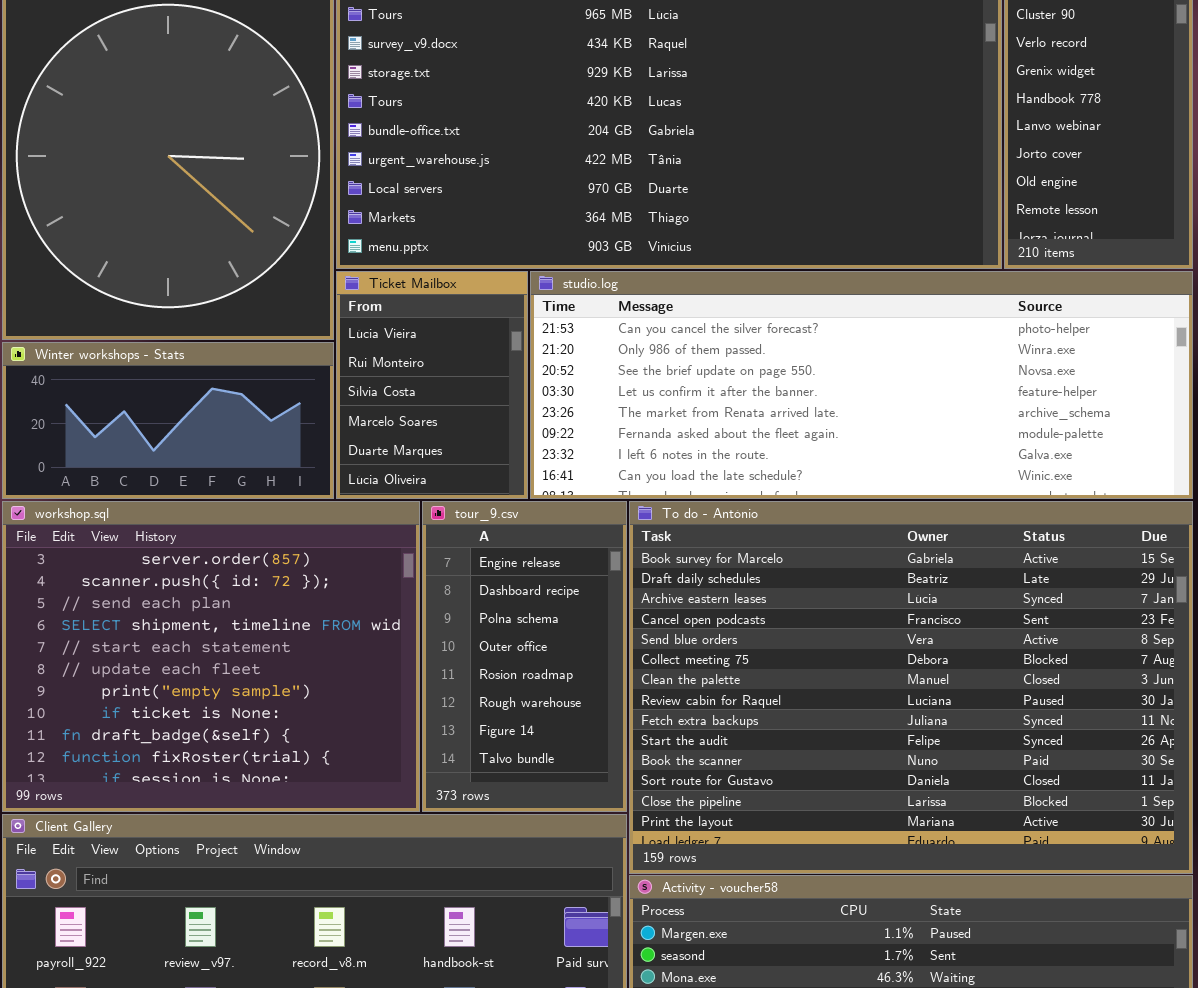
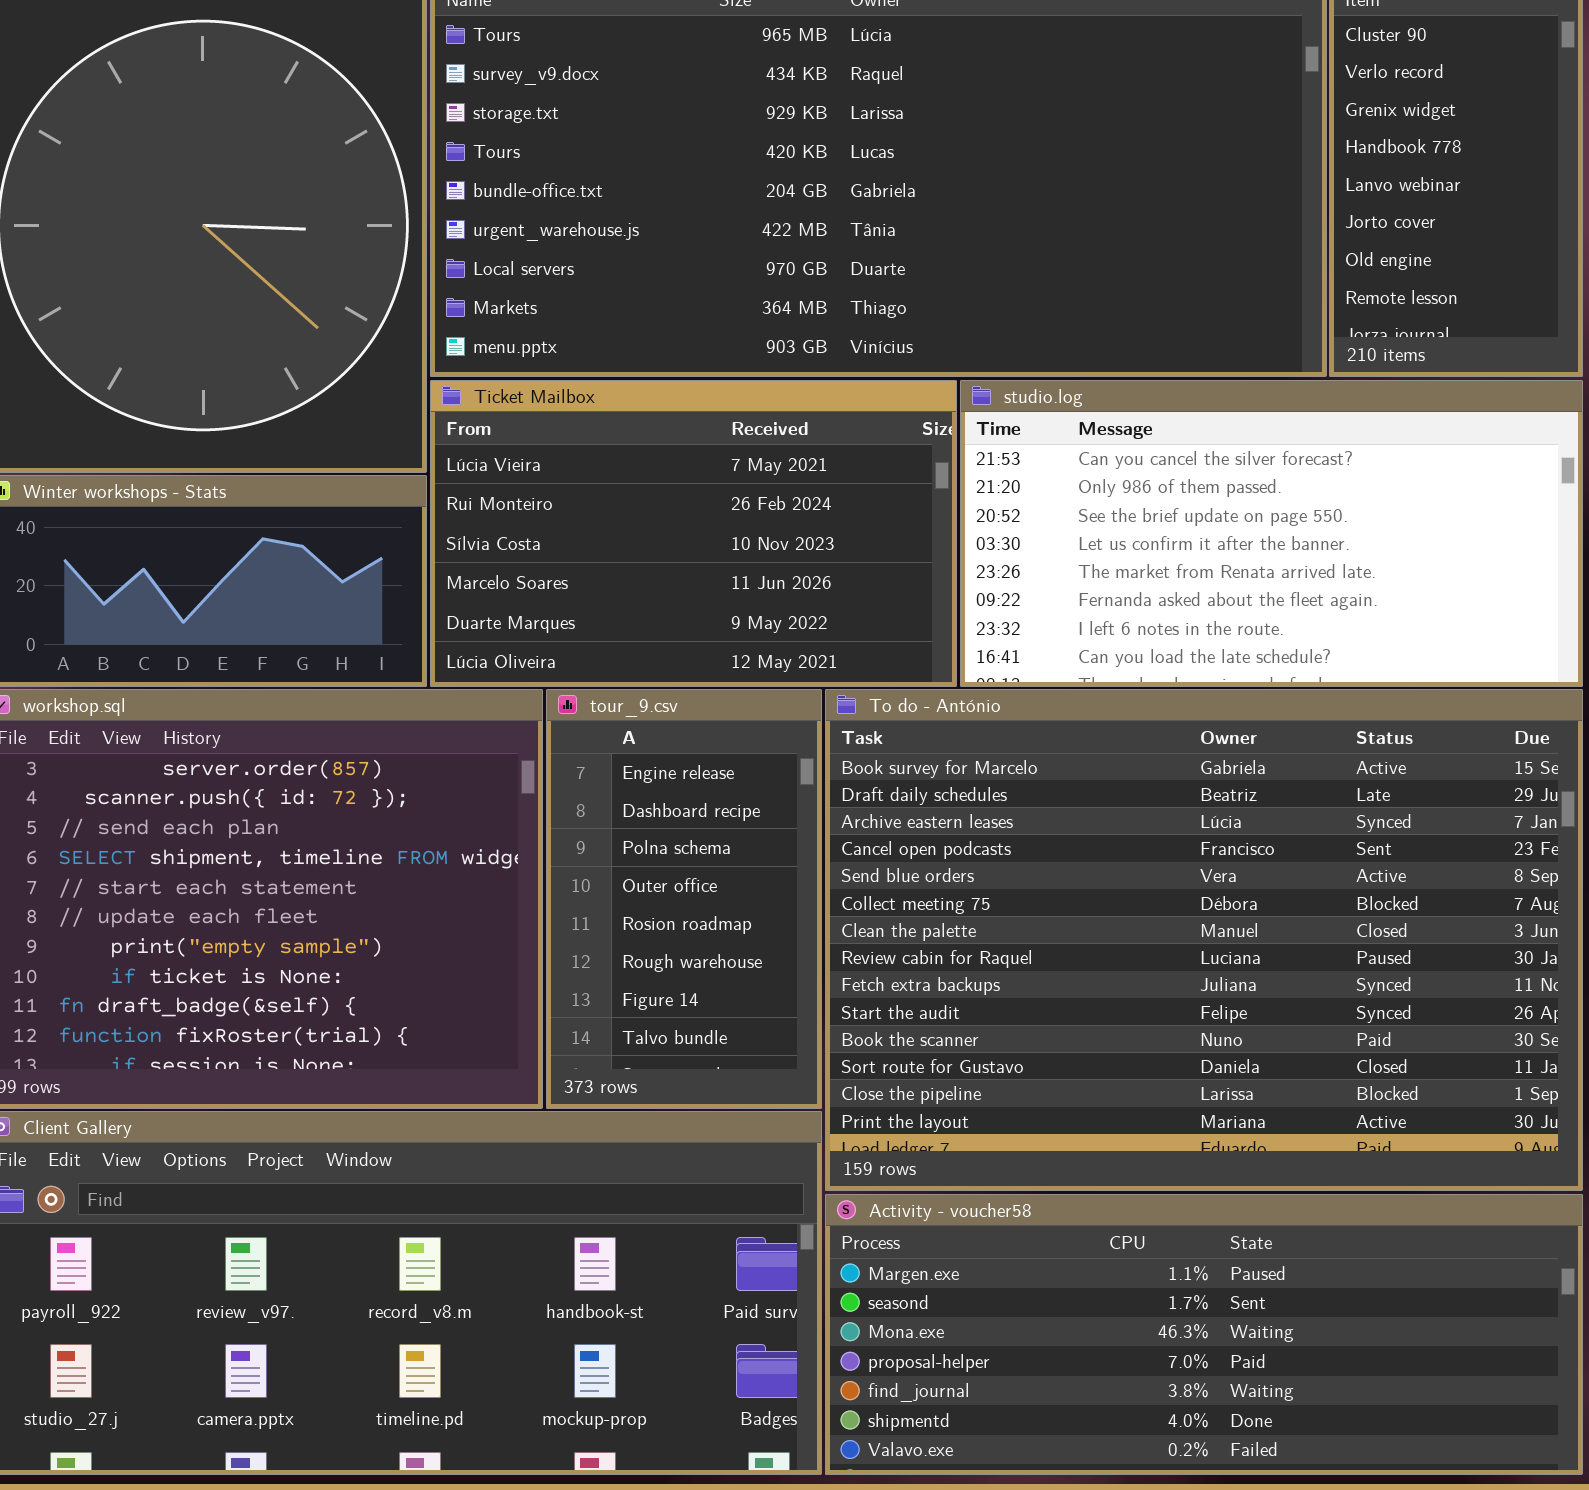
Ticket Mailbox: [336,271,528,499] -> [430,380,957,687], resized
studio.log: [530,271,1193,499] -> [960,380,1583,687], resized

